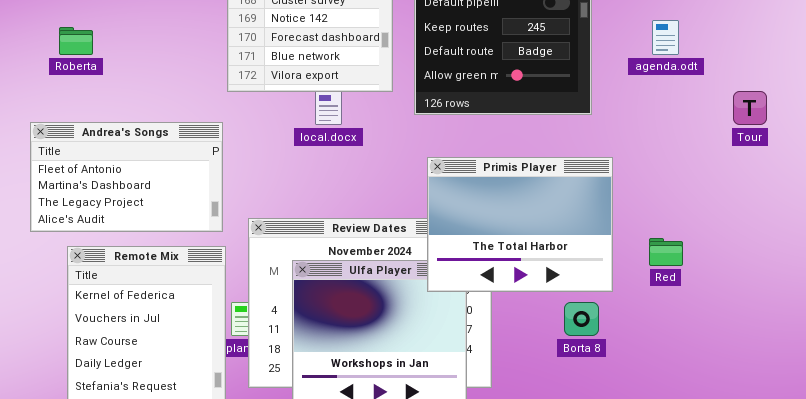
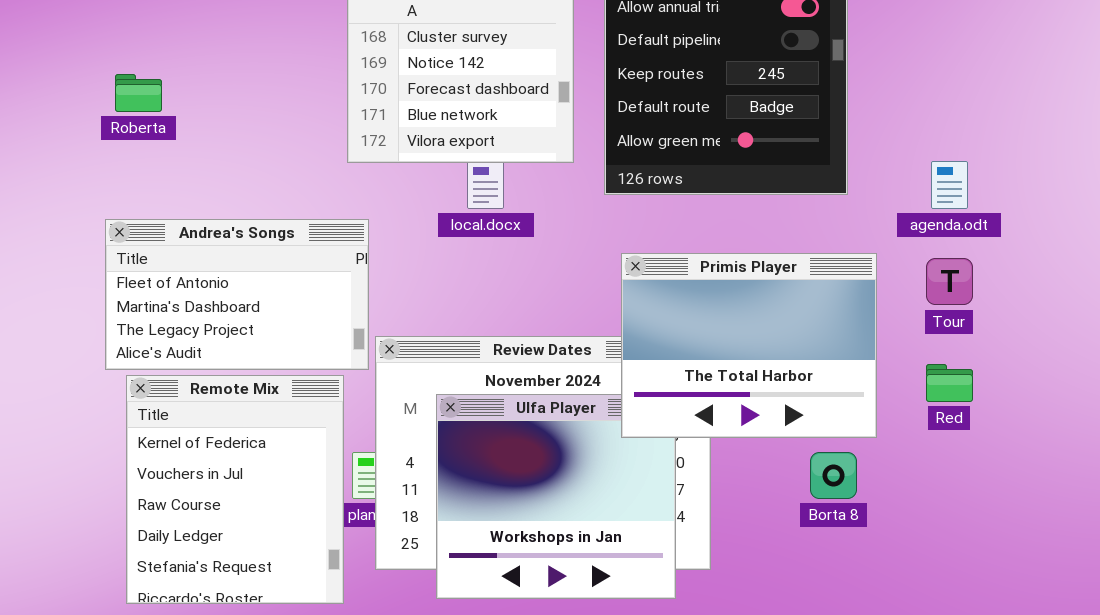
agenda.odt: [652,20,679,55] -> [931,161,968,209], moved
Tour: [733,91,767,125] -> [926,258,973,305], moved
Andrea's Songs: [30,122,223,232] -> [105,219,369,370], moved

